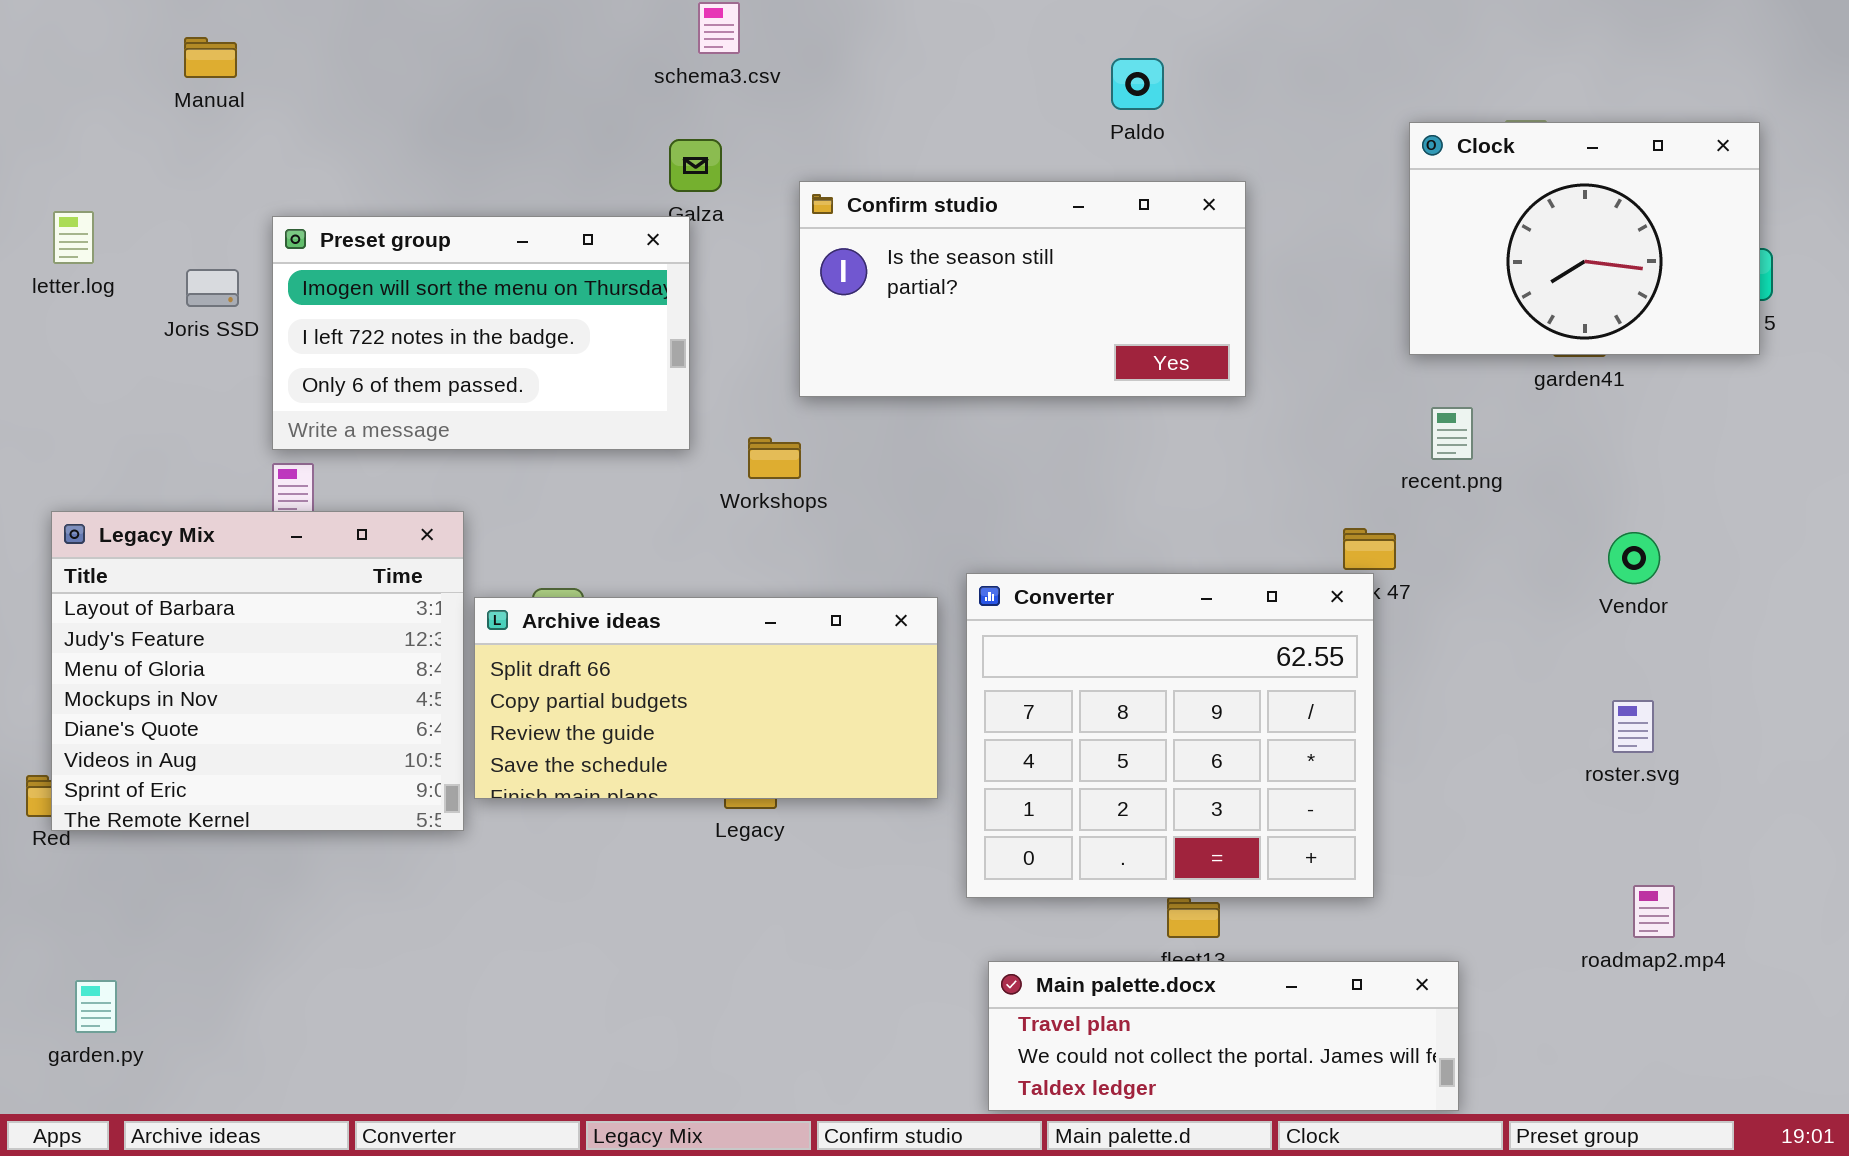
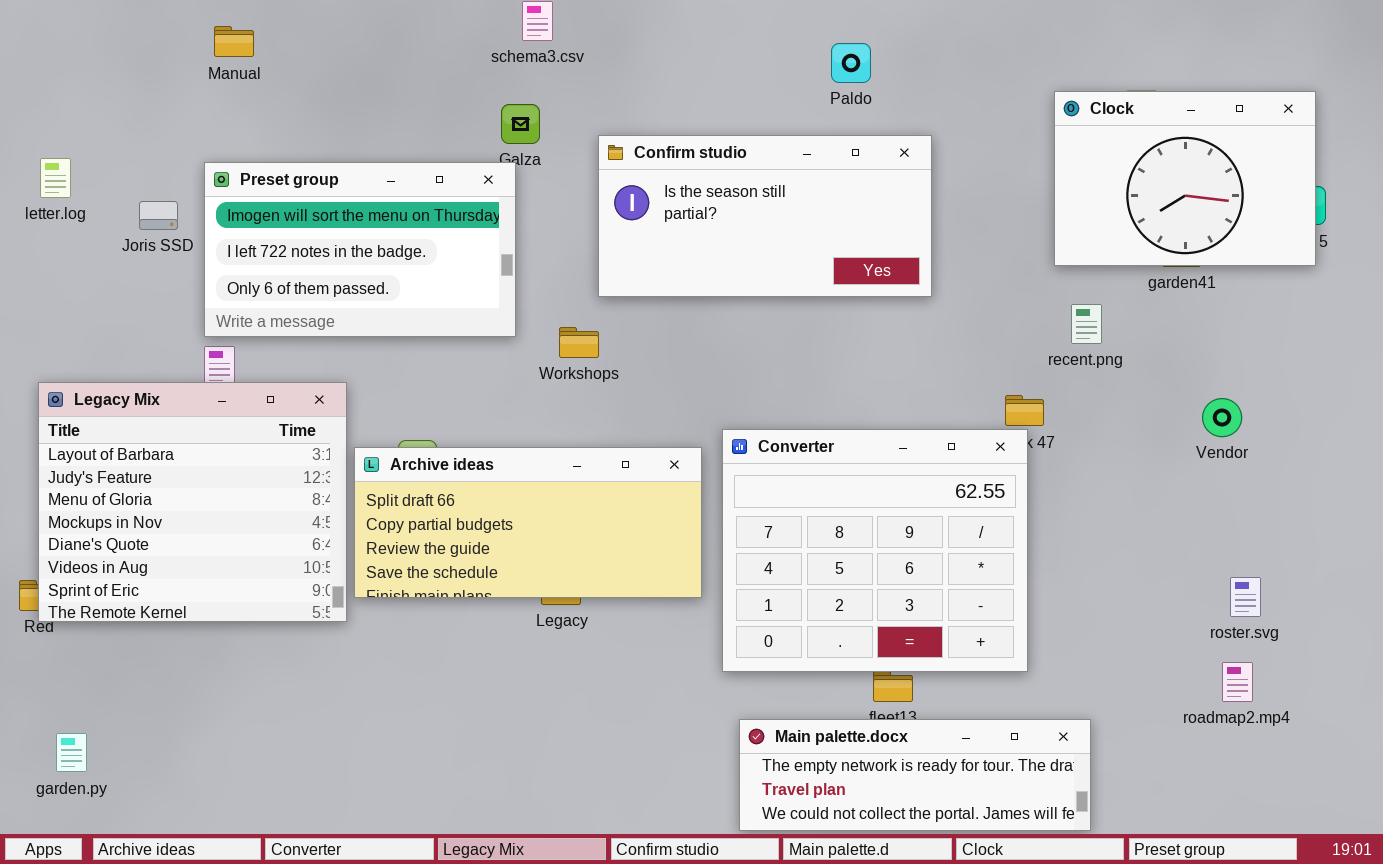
Manual: [184,37,237,78] -> [214,26,254,57], moved
roster.svg: [1612,700,1654,753] -> [1230,577,1261,617], moved
Main palette.docx: [988,961,1459,1111] -> [739,719,1091,831], scrolled up 1 row

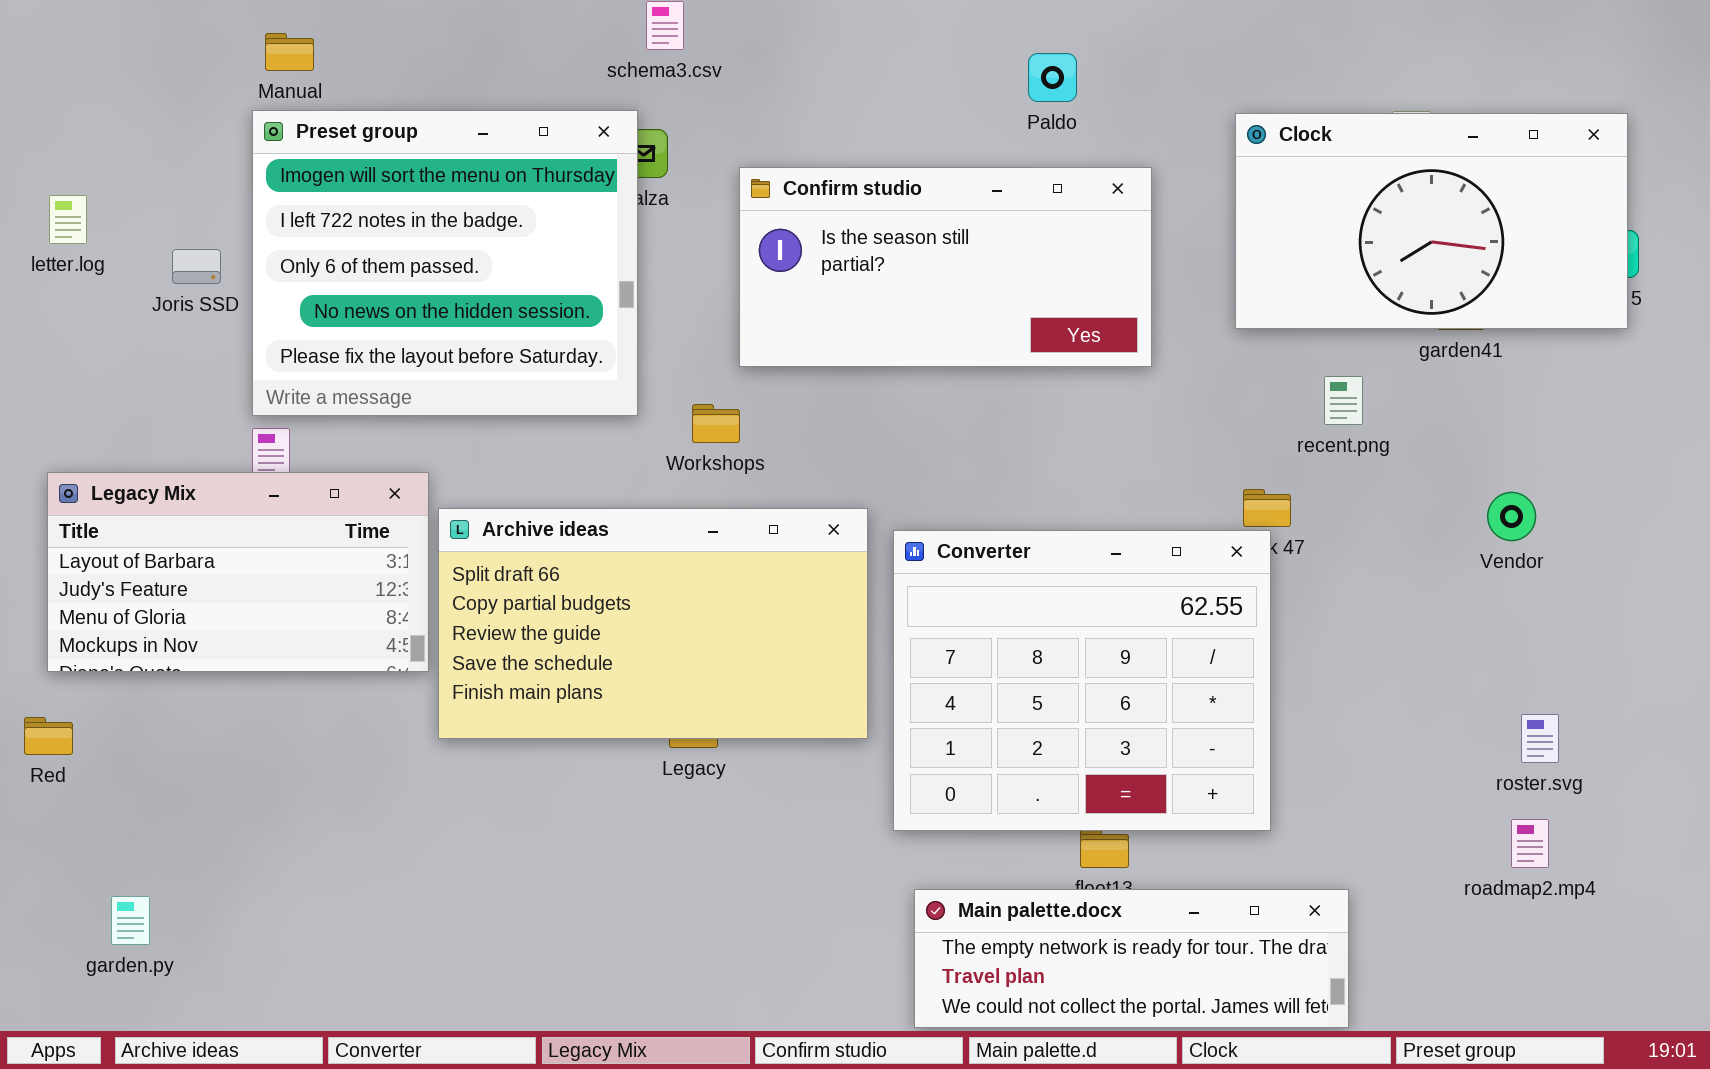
Clock: [1054,91,1316,266] -> [1235,113,1628,329], resized
Preset group: [204,162,516,337] -> [252,110,638,416], resized
Legacy Mix: [38,382,347,622] -> [47,472,429,672], resized
Archive ideas: [354,447,702,598] -> [438,508,868,739], resized
garden.py: [56,733,87,772] -> [111,896,150,945], moved

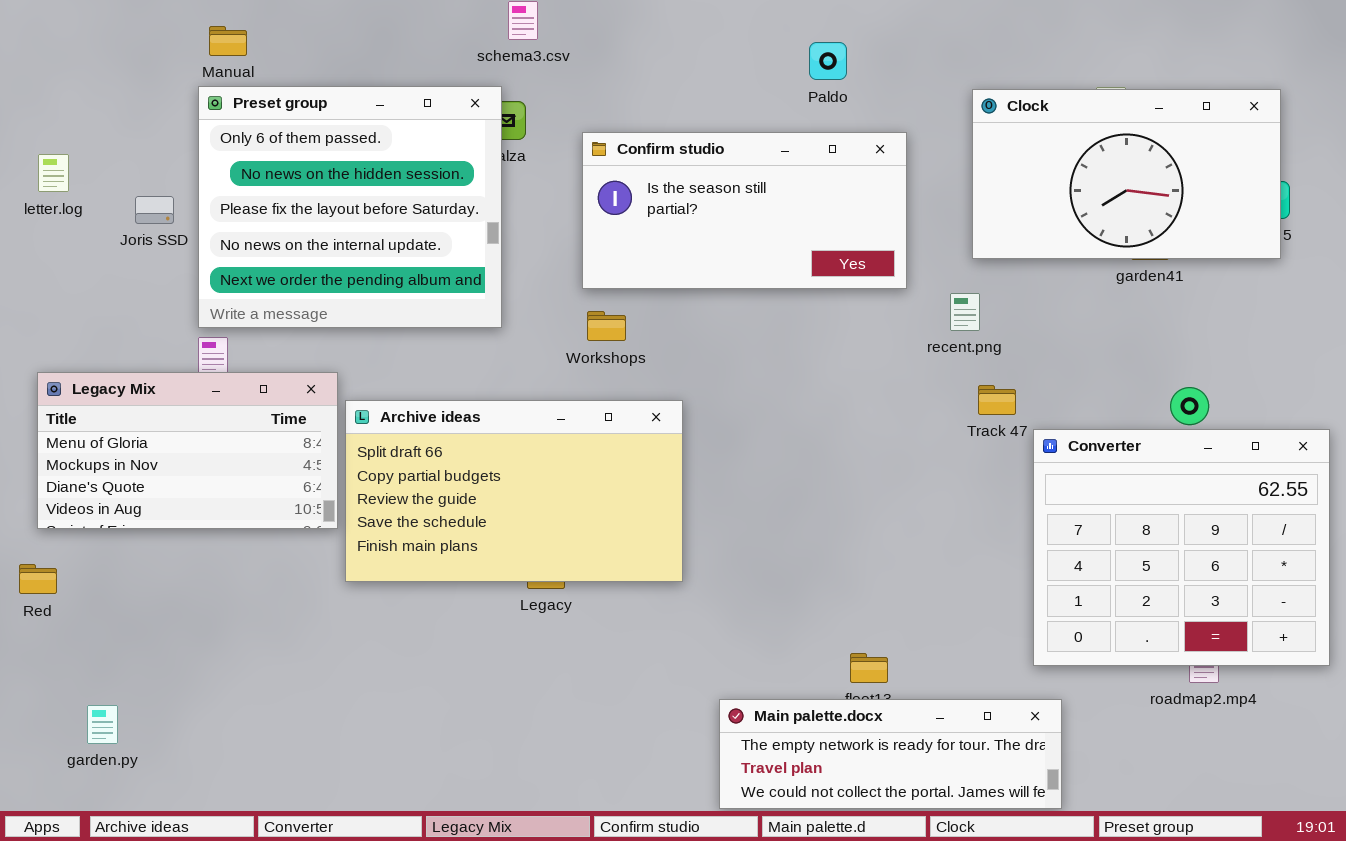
Preset group: [252,110,638,416] -> [198,86,502,328], scrolled down 2 rows
recent.png: [1324,376,1363,425] -> [950,293,980,331], moved
Workshops: [692,404,740,443] -> [587,311,626,341], moved
Legacy Mix: [47,472,429,672] -> [37,372,338,529], scrolled down 2 rows
Converter: [893,530,1271,831] -> [1033,429,1330,666], moved

